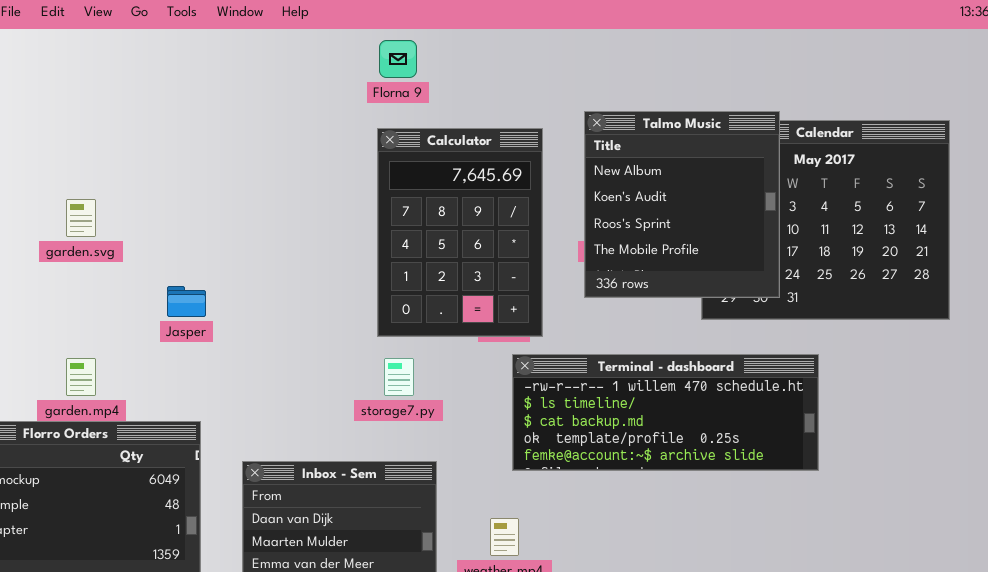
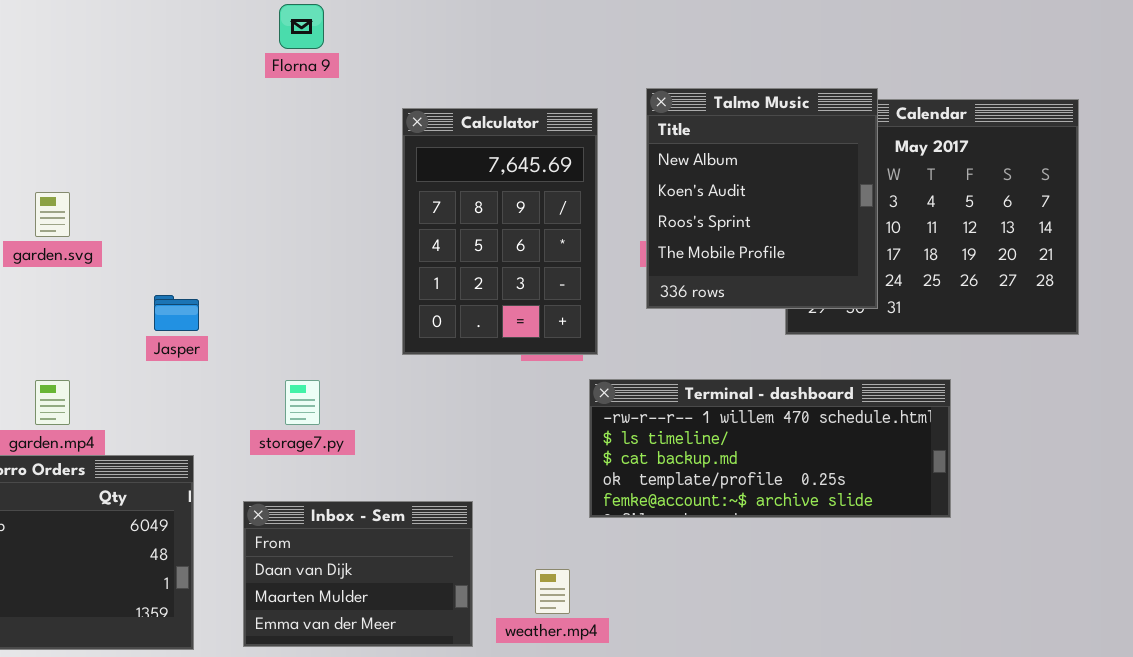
Florna 9: [379,40,417,78] -> [279,4,324,49], moved
Terminal - dashboard: [512,354,819,471] -> [589,379,951,518], moved
storage7.py: [384,358,414,396] -> [285,380,320,425], moved

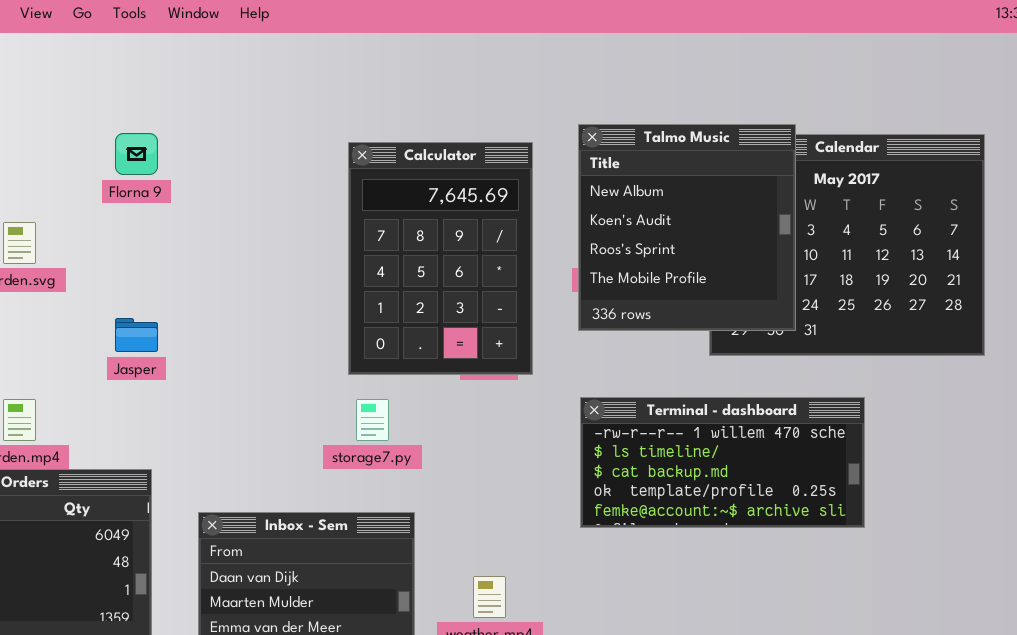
Florna 9: [279,4,324,49] -> [115,133,158,175], moved
Terminal - dashboard: [589,379,951,518] -> [580,397,865,528], resized
storage7.py: [285,380,320,425] -> [356,399,389,441], moved

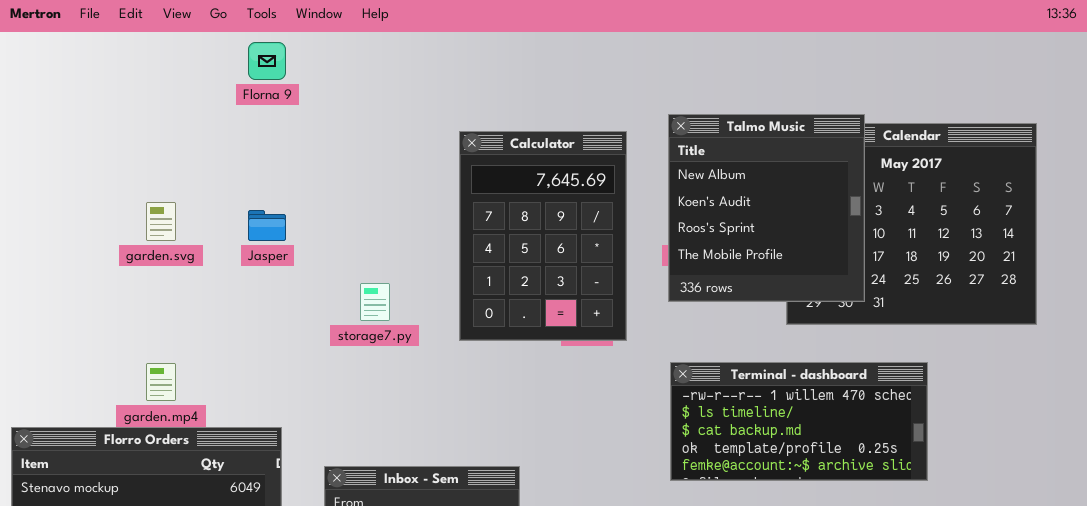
Florna 9: [115,133,158,175] -> [248,42,286,80], moved
Jasper: [115,318,158,352] -> [248,210,286,241], moved
storage7.py: [356,399,389,441] -> [360,283,390,321], moved

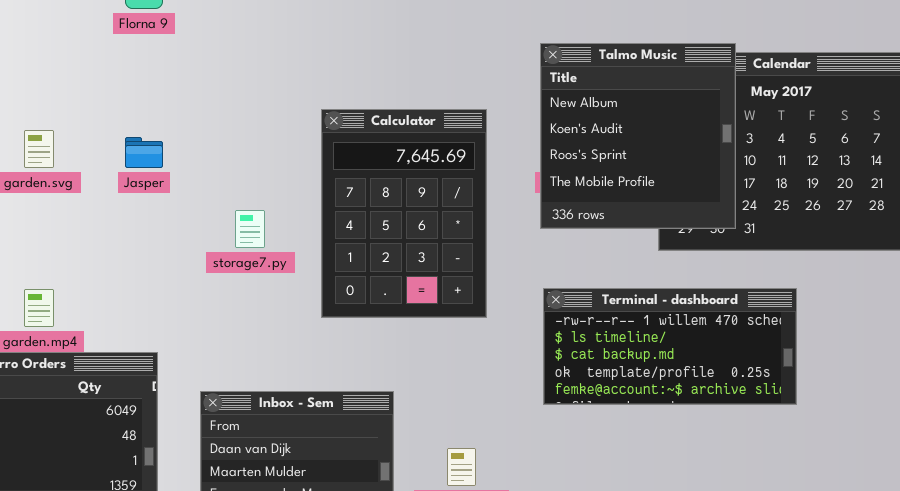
Calculator: [459,131,627,341] -> [321,109,487,318], moved

